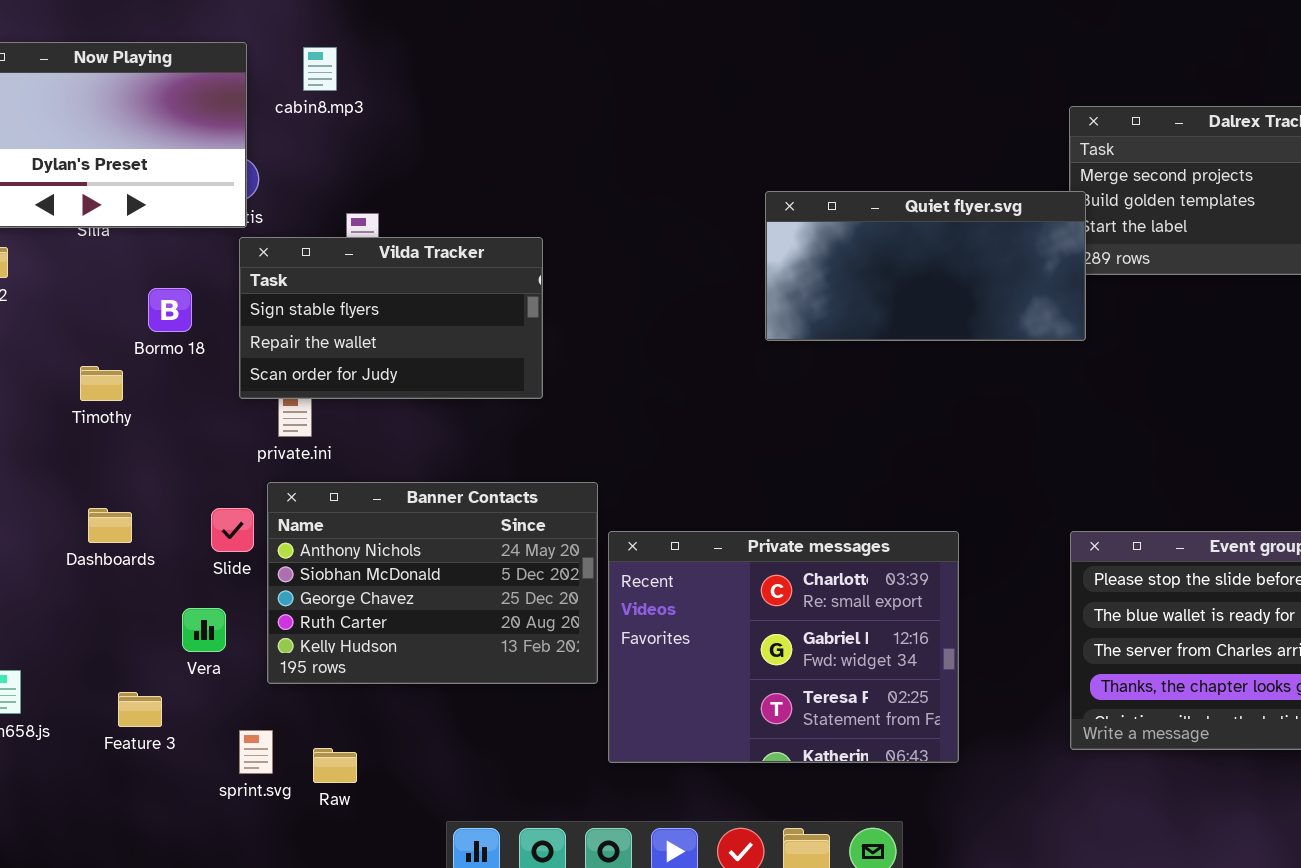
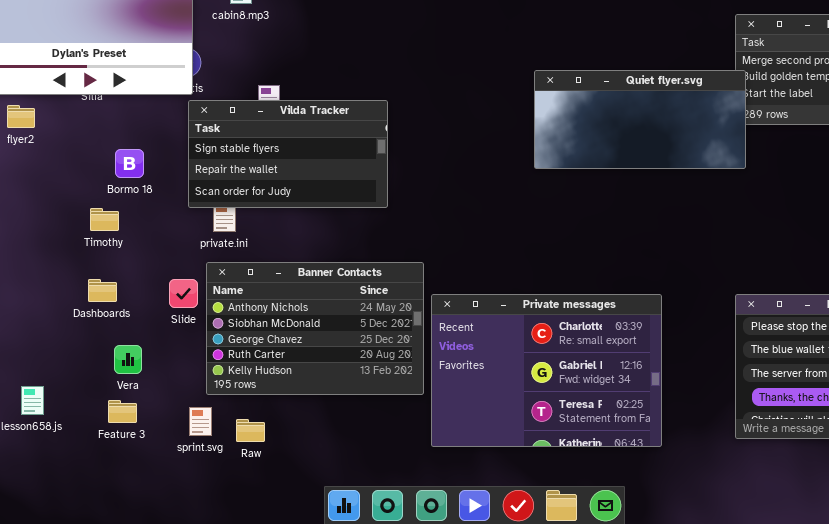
Bormo 18: [148,288,192,332] -> [115,149,144,178], moved
Timothy: [80,366,123,401] -> [90,208,119,231], moved
Vera: [182,608,226,652] -> [114,345,142,374], moved
sprint.svg: [239,730,273,774] -> [189,407,212,436], moved
Raw: [313,748,357,783] -> [236,419,265,442], moved

